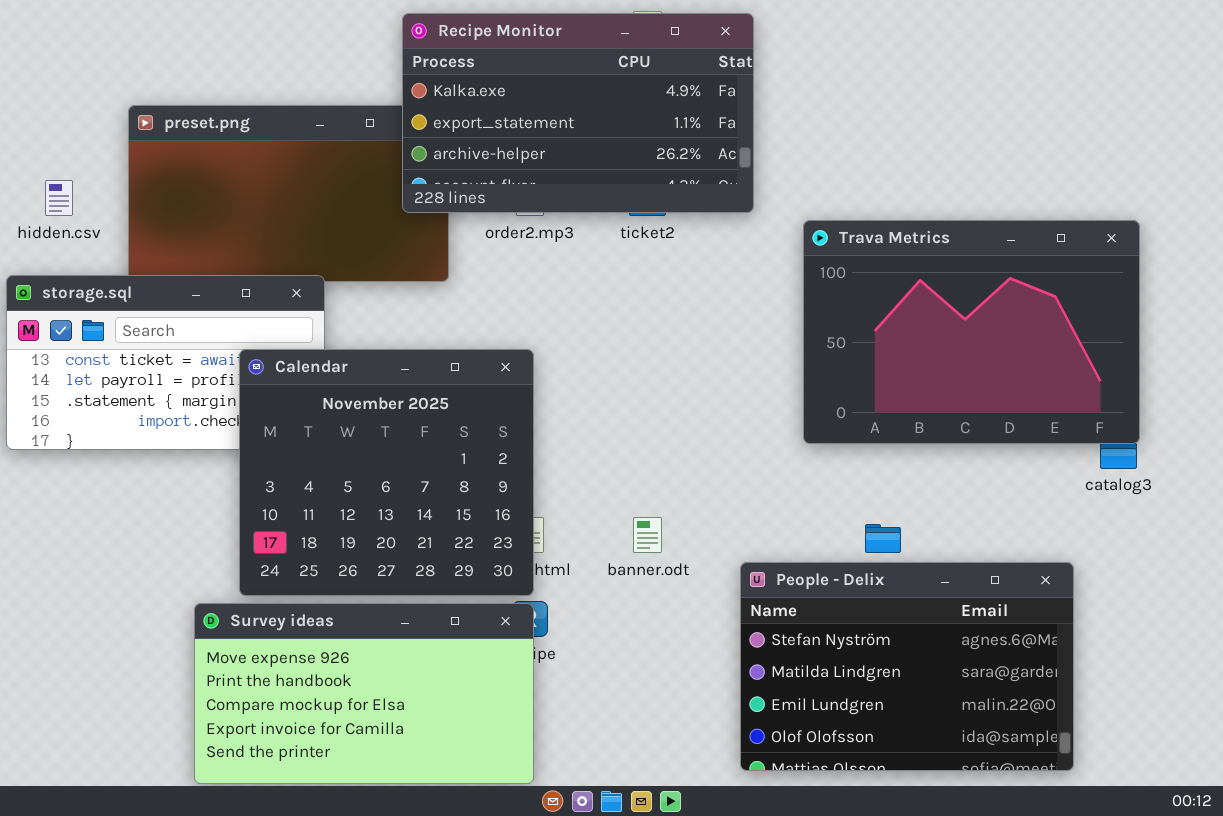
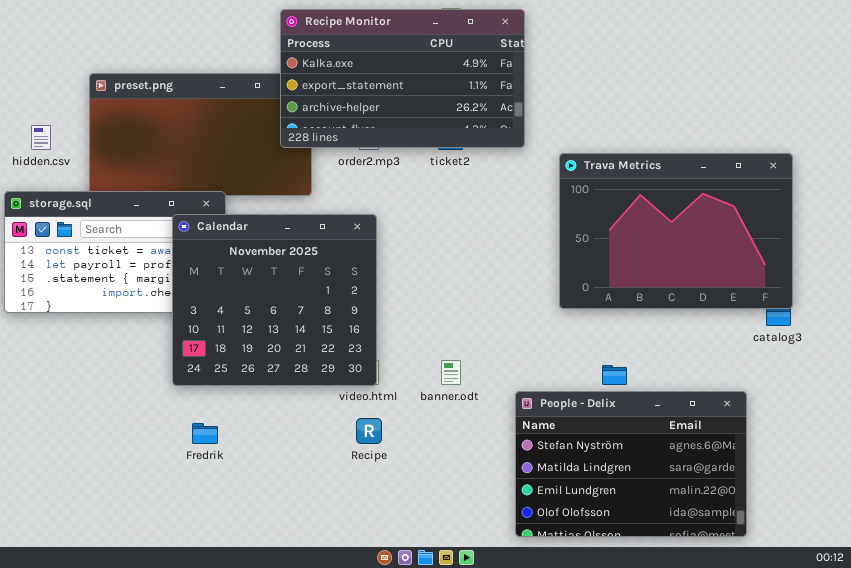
Calendar: [239,349,534,596] -> [172,214,377,386], moved
Survey ideas: [194,603,534,784] -> none, closed

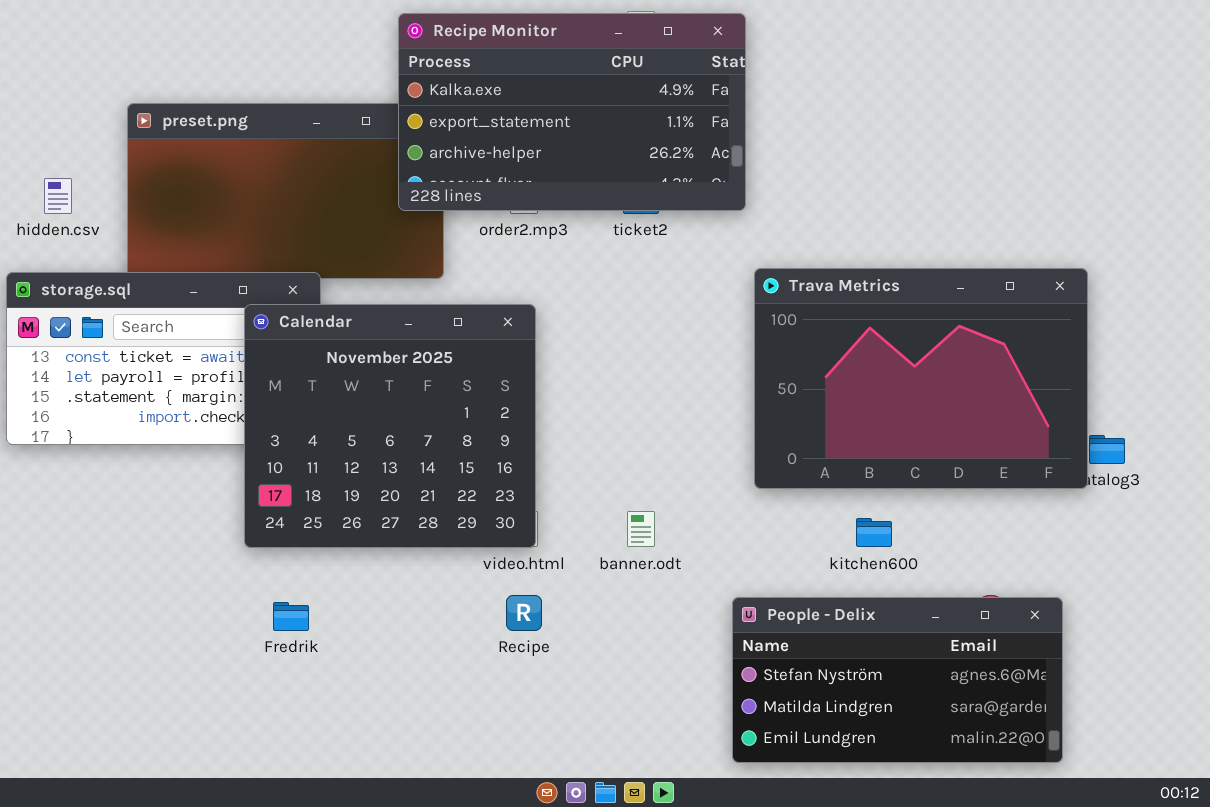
Trava Metrics: [559,153,793,309] -> [754,268,1088,489], moved
People - Delix: [515,391,747,537] -> [732,597,1063,763], resized

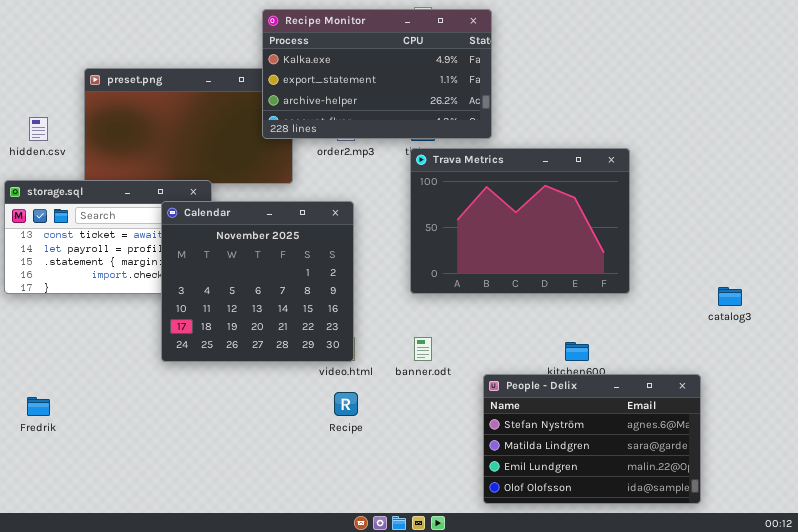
Trava Metrics: [754,268,1088,489] -> [410,148,630,294], moved
People - Delix: [732,597,1063,763] -> [483,374,701,504], resized
Fredrik: [273,602,309,631] -> [27,397,50,416], moved

